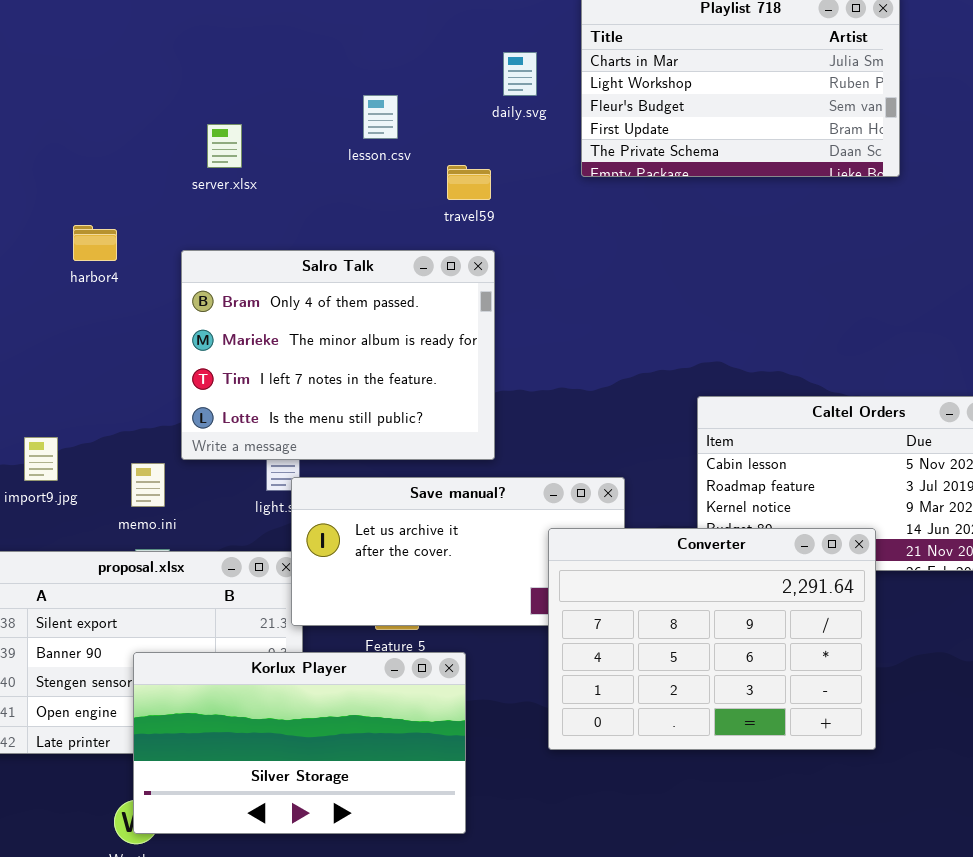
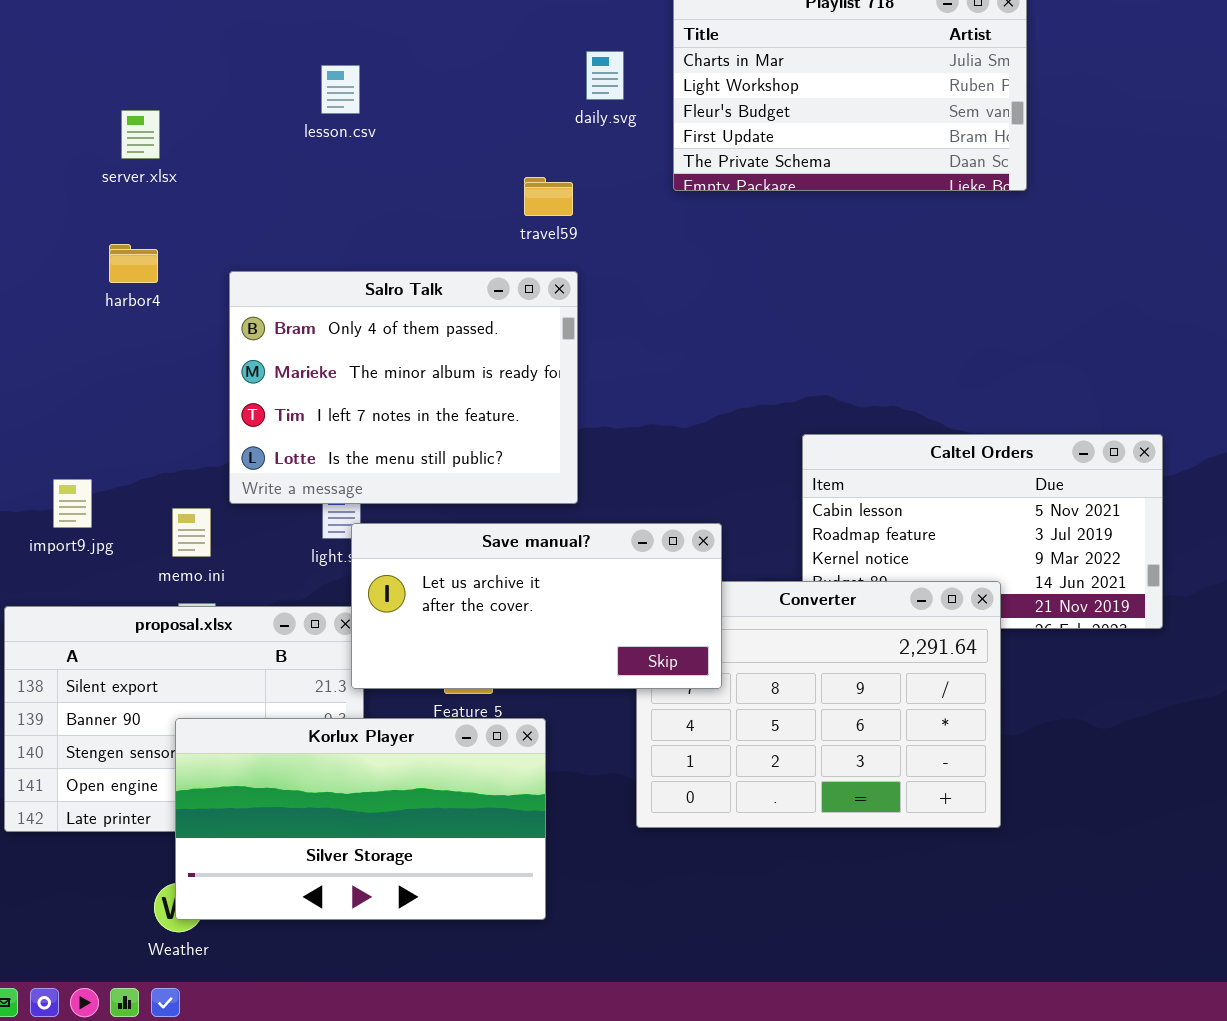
lesson.csv: [363,95,398,139] -> [321,65,360,114], moved
server.xlsx: [207,124,242,168] -> [121,110,160,159], moved
Save manual?: [291,477,625,626] -> [351,523,722,689], raised

